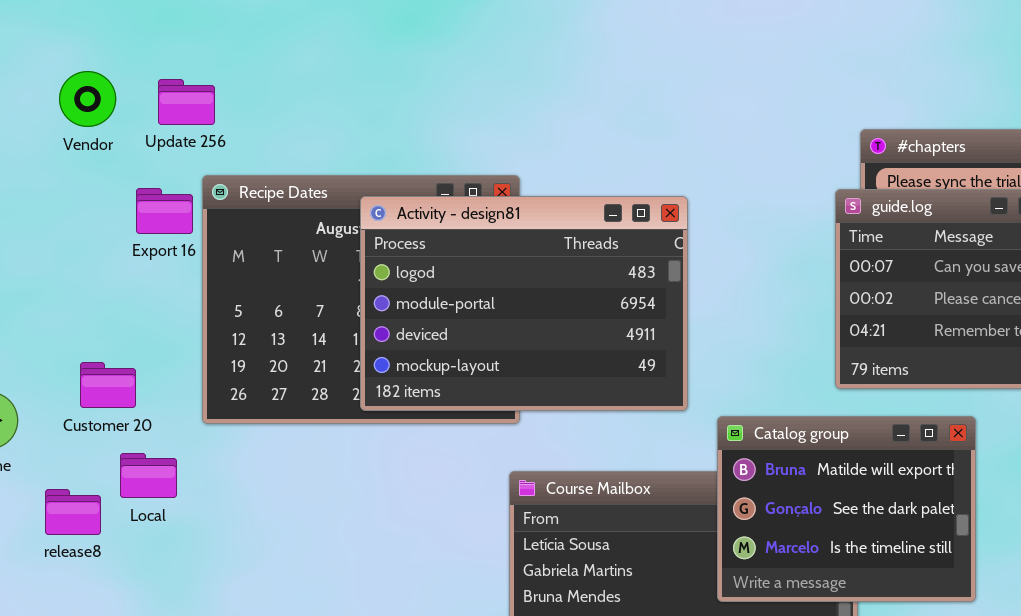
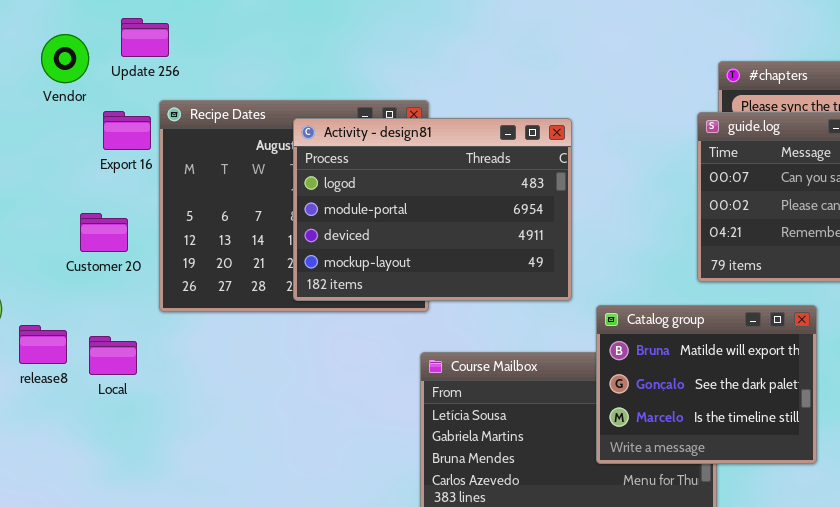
Vendor: [59,71,116,127] -> [41,34,89,83], moved
Customer 20: [80,362,136,408] -> [80,213,128,252], moved
release8: [45,489,101,535] -> [19,325,67,364], moved

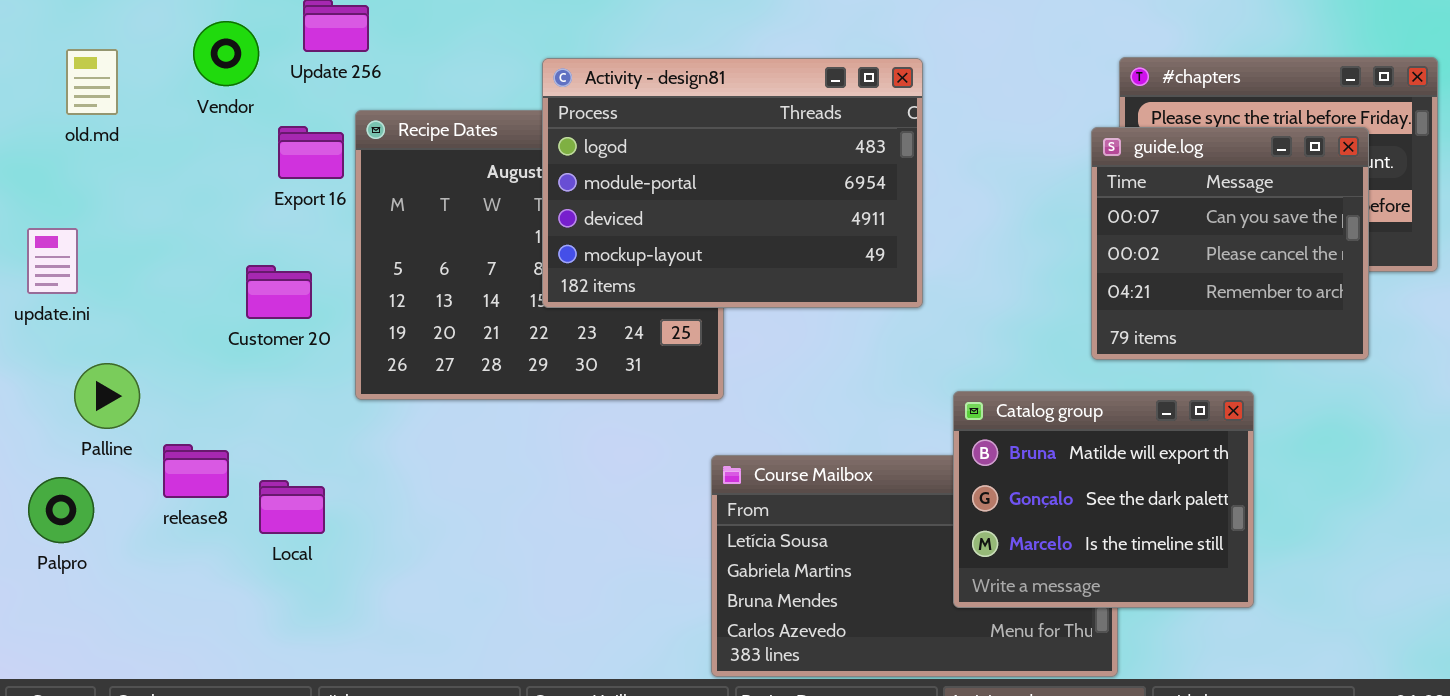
Activity - design81: [293,118,572,301] -> [542,58,923,308], moved
release8: [19,325,67,364] -> [163,444,229,498], moved
Local: [89,336,137,375] -> [259,480,325,534], moved

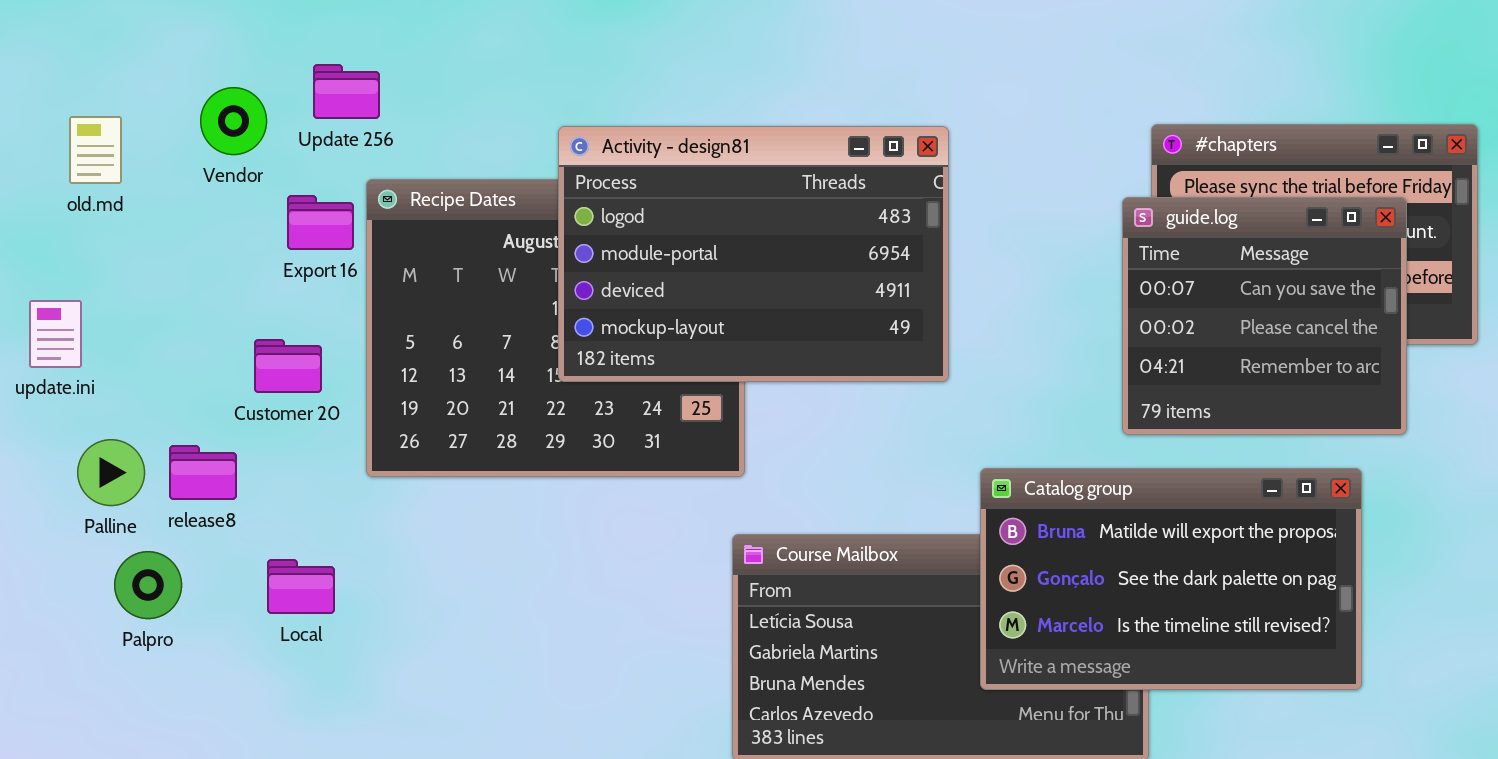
Catalog group: [953,391,1254,608] -> [980,468,1362,690], resized
release8: [163,444,229,498] -> [169,445,237,500], moved
Palpro: [28,477,94,543] -> [114,551,182,619], moved

